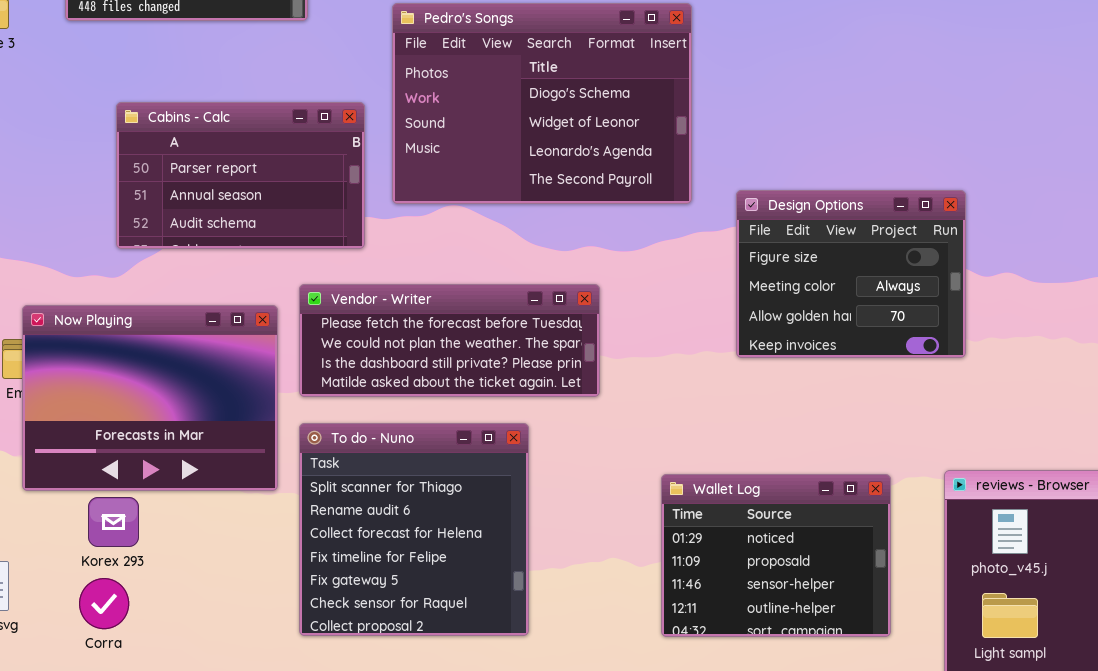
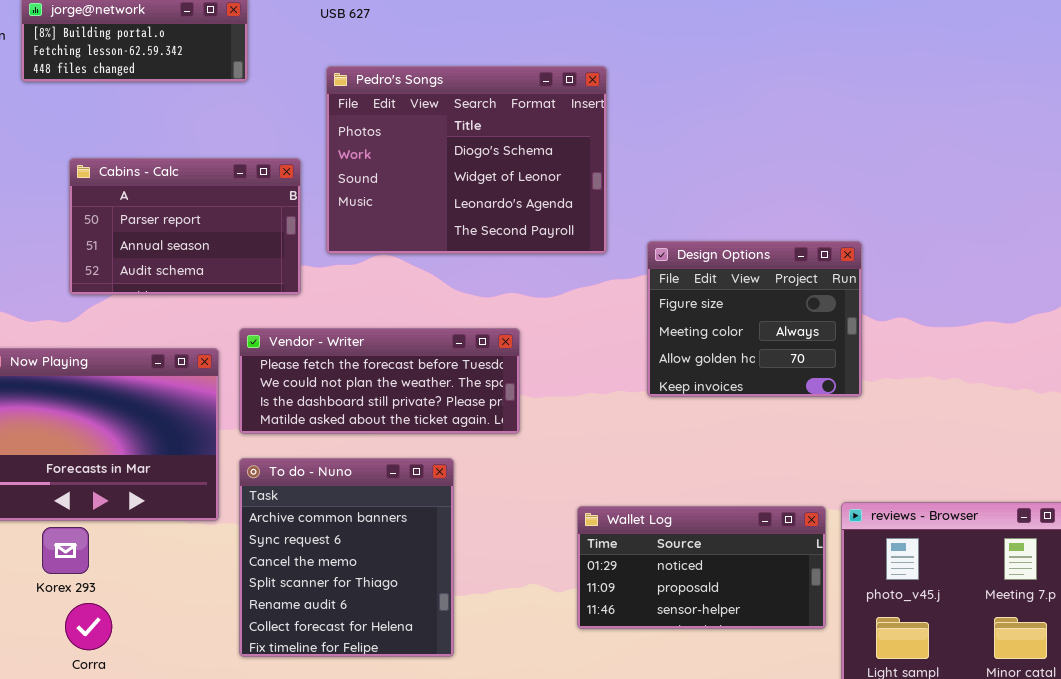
To do - Nuno: [299,423,529,636] -> [239,458,454,657], scrolled up 3 rows
Wallet Log: [661,474,891,637] -> [577,506,826,629], resized
Corra: [79,578,129,629] -> [65,603,112,650], moved

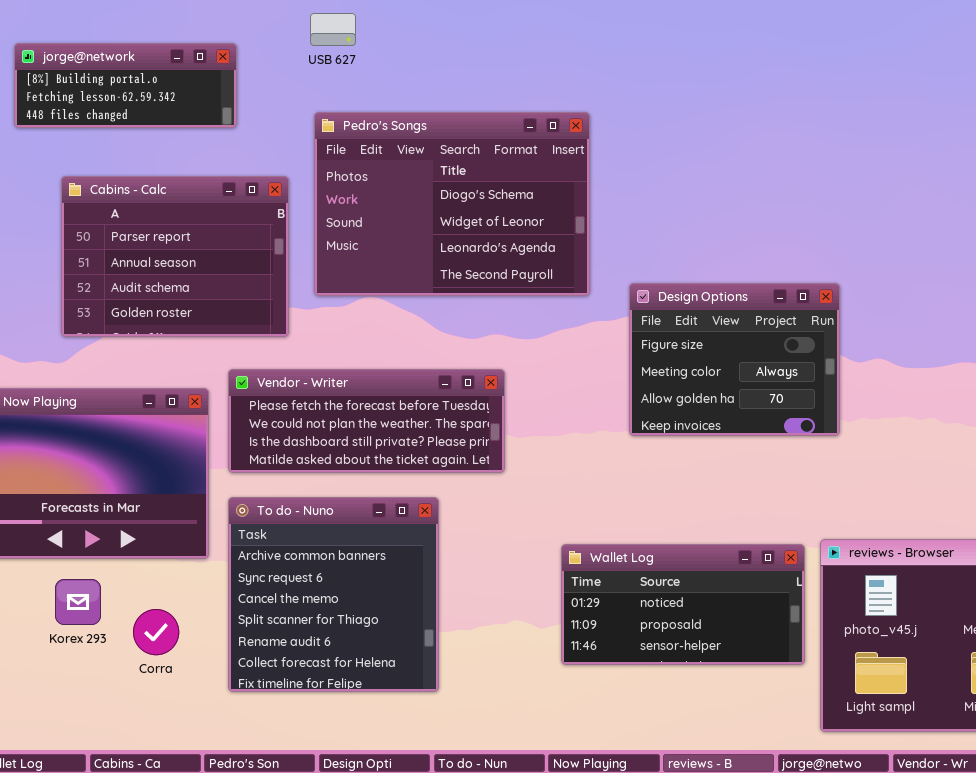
Cabins - Calc: [69,158,301,295] -> [61,176,289,337], resized
Korex 293: [42,527,89,574] -> [55,579,101,625], moved
Corra: [65,603,112,650] -> [133,609,179,655], moved

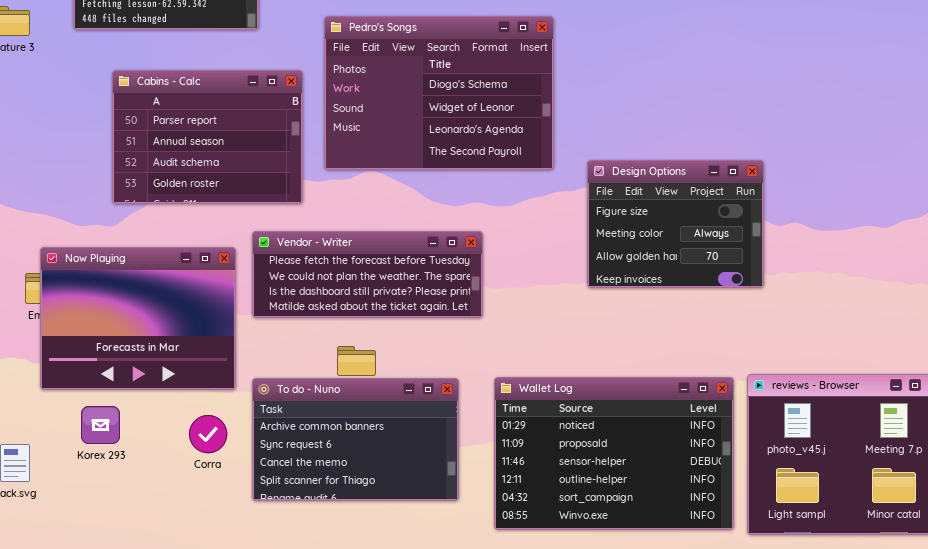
To do - Nuno: [228,497,439,692] -> [252,378,459,501], resized
Wallet Log: [561,544,805,665] -> [494,377,734,530], resized
Korex 293: [55,579,101,625] -> [81,406,120,444], moved
Corra: [133,609,179,655] -> [189,415,227,453], moved

